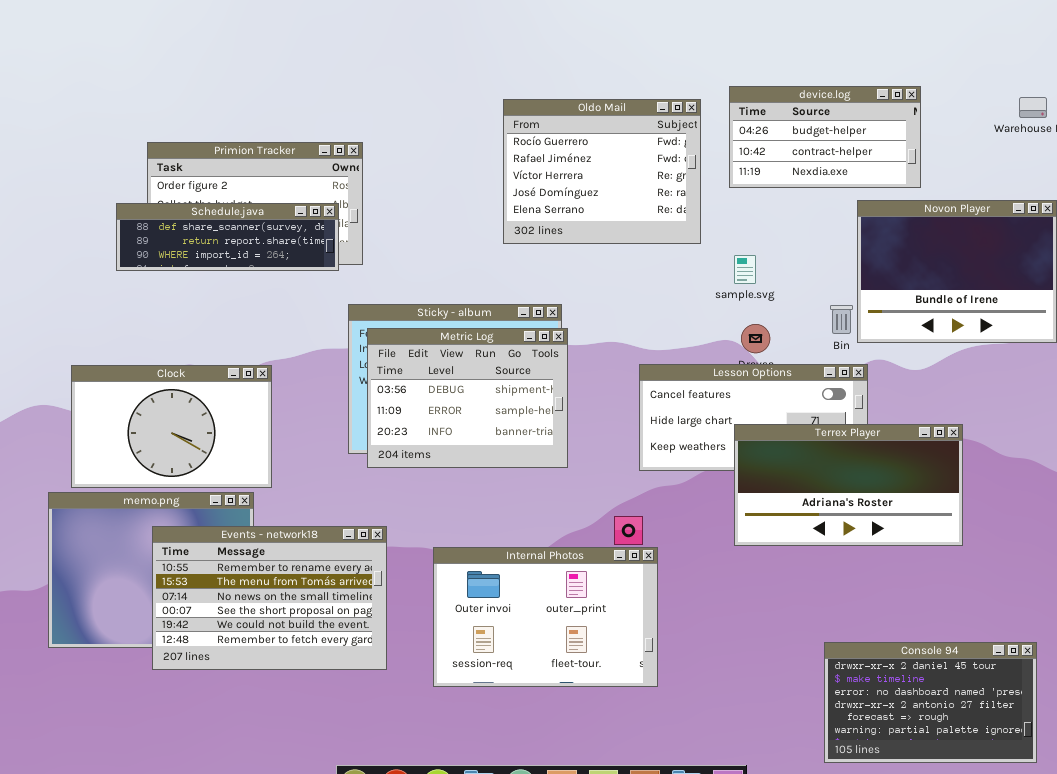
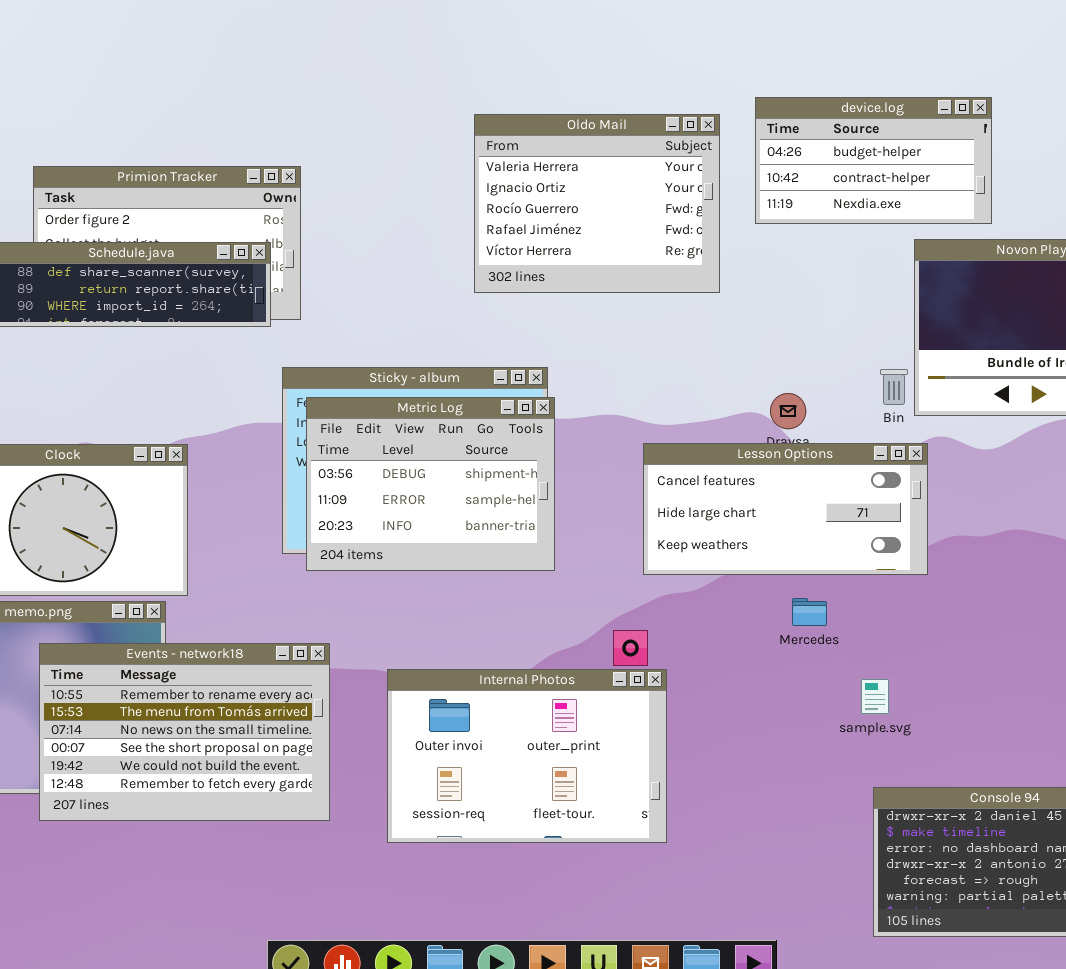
Oldo Mail: [503,99,701,244] -> [474,114,720,293], scrolled up 2 rows
sample.svg: [734,255,756,284] -> [861,679,889,714], moved
Terrex Player: [734,424,963,546] -> none, closed

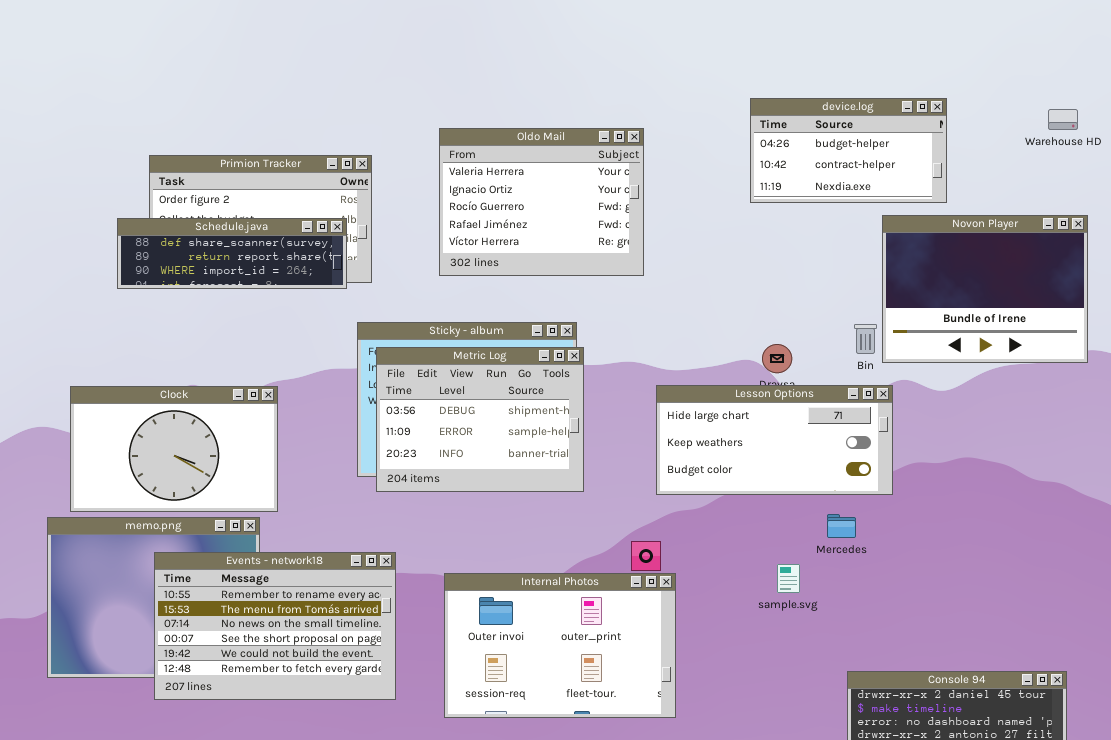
Oldo Mail: [474,114,720,293] -> [439,128,644,276], moved
Lesson Options: [643,443,928,575] -> [656,385,893,495], scrolled down 1 row
Mercedes: [792,598,827,626] -> [827,514,856,538], moved
sample.svg: [861,679,889,714] -> [777,564,800,593], moved

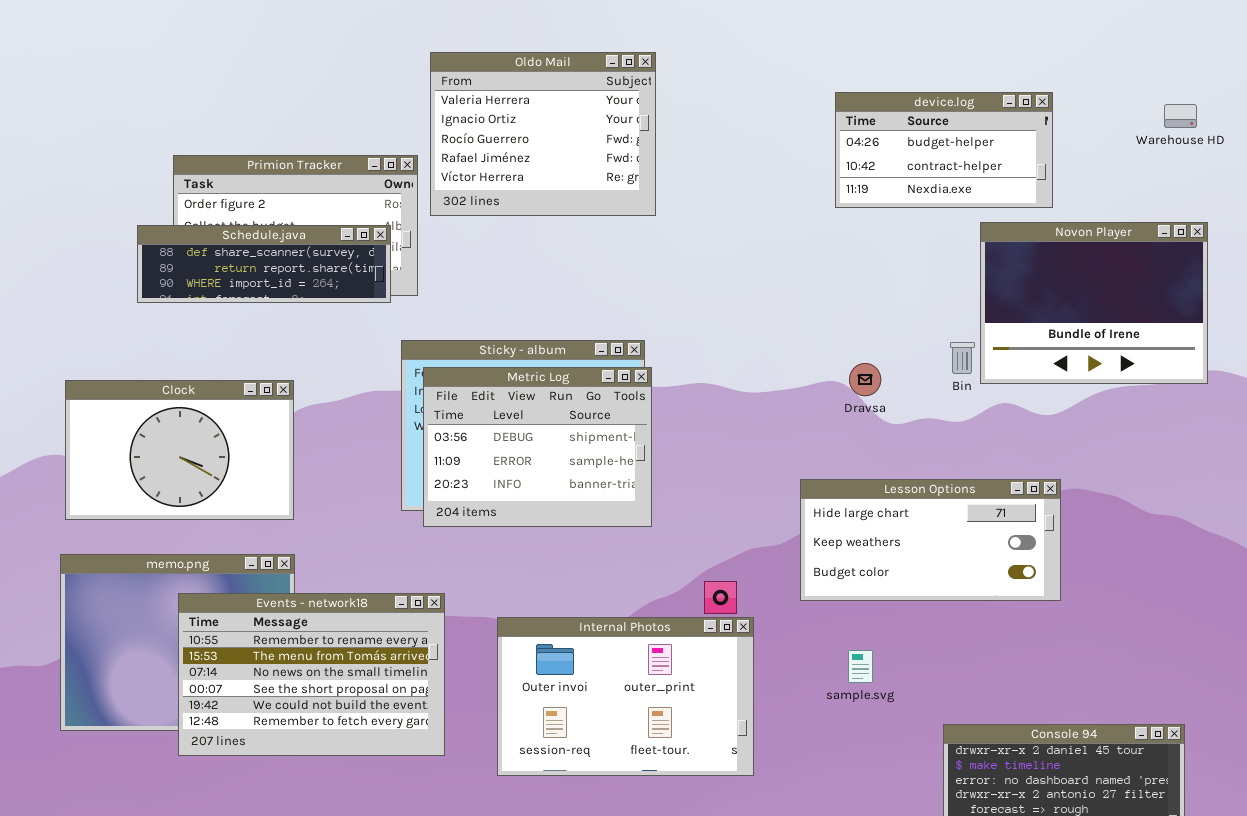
Oldo Mail: [439,128,644,276] -> [430,52,656,216], moved
Lesson Options: [656,385,893,495] -> [800,479,1061,601], moved
Clock: [70,386,278,512] -> [65,380,294,520], moved
sample.svg: [777,564,800,593] -> [848,650,873,683], moved

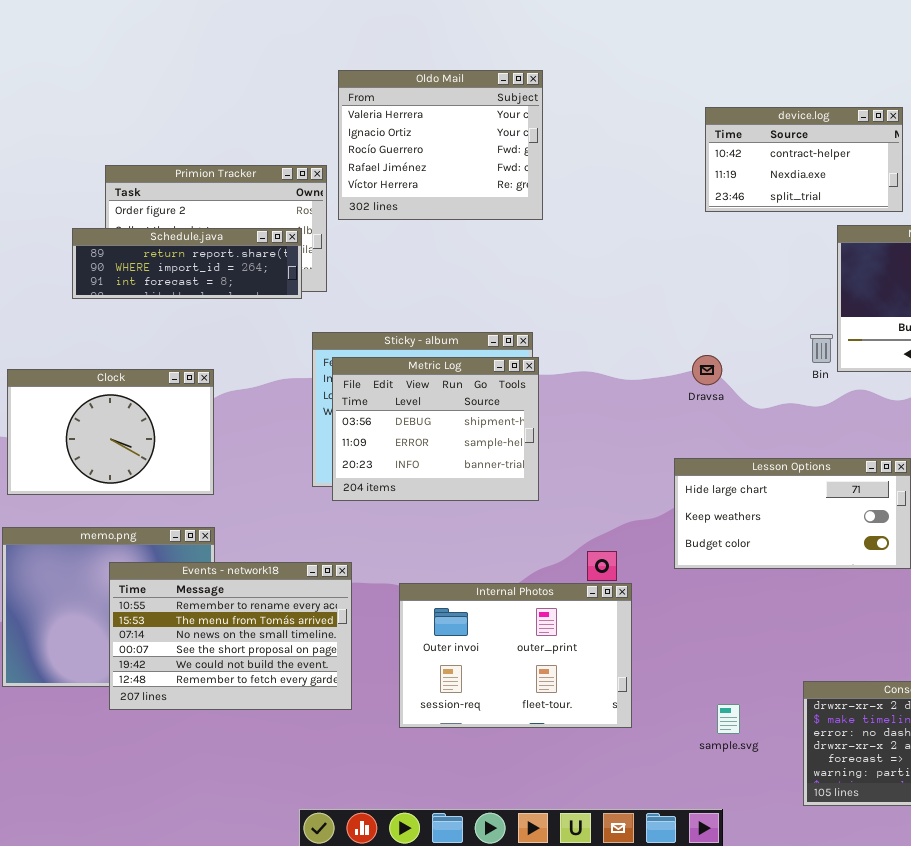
device.log: [835,92,1053,208] -> [705,107,903,212], scrolled down 1 row
Schedule.java: [137,225,391,303] -> [72,228,302,299], scrolled down 1 row
Dravsa: [849,363,881,396] -> [692,355,722,385], moved
sample.svg: [848,650,873,683] -> [717,704,740,734], moved

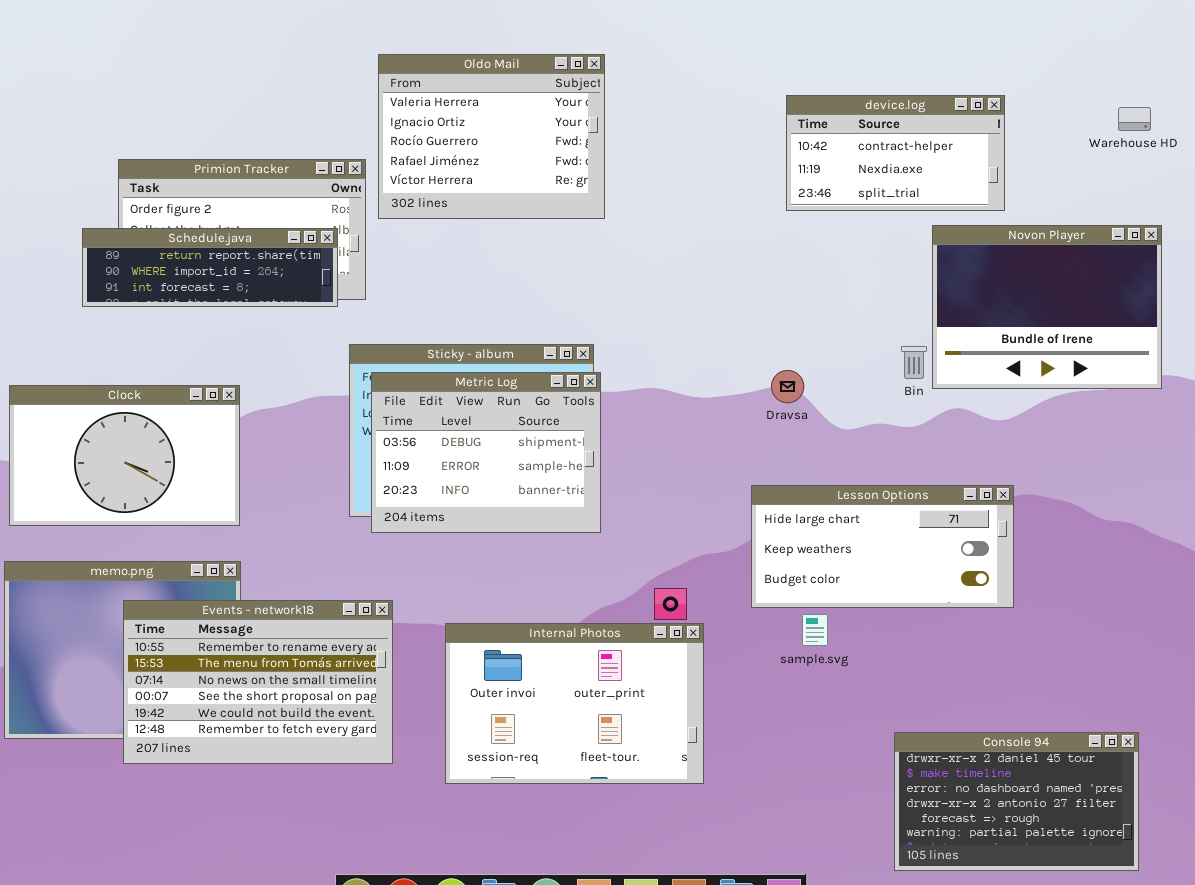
sample.svg: [717,704,740,734] -> [802,614,828,646], moved

